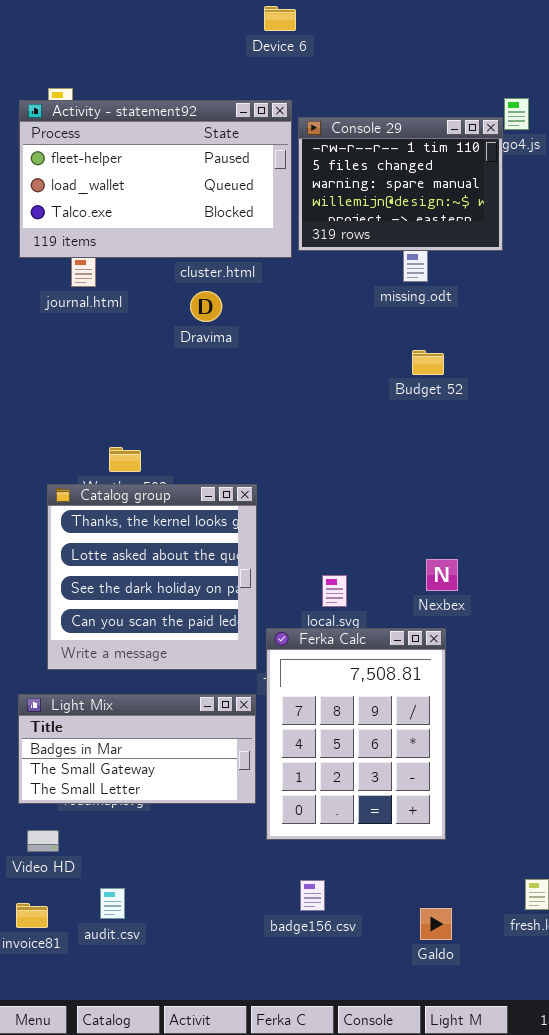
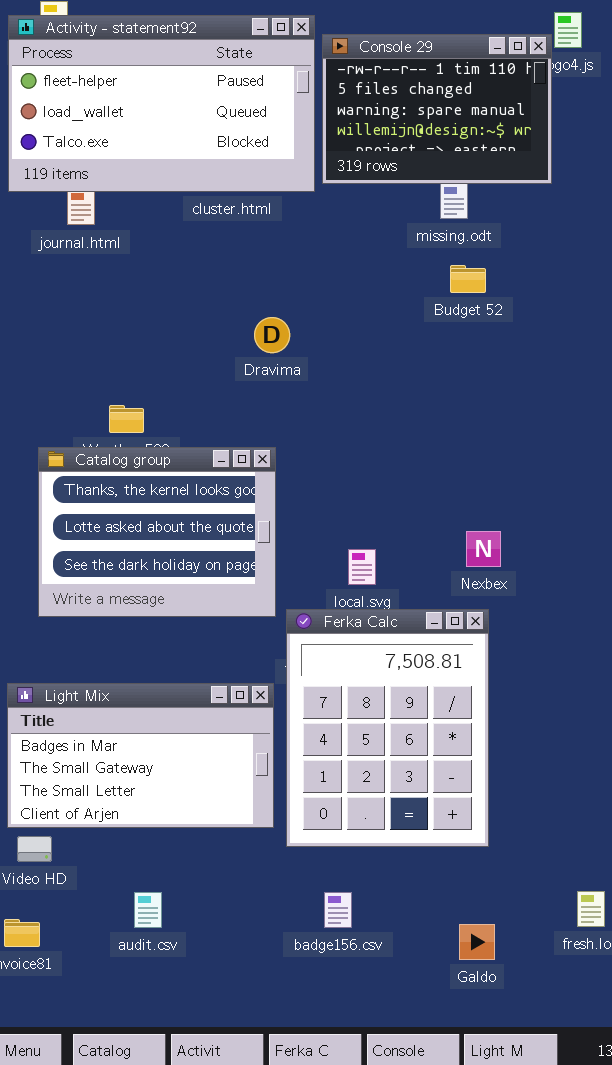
Dravima: [190,291,222,322] -> [254,317,290,353], moved
Budget 52: [412,350,444,375] -> [450,265,486,293], moved
Catalog group: [47,484,257,670] -> [38,447,276,617], resized
Light Mix: [18,694,256,804] -> [7,683,274,828], resized
audit.csv: [100,888,125,919] -> [134,892,162,928], moved

